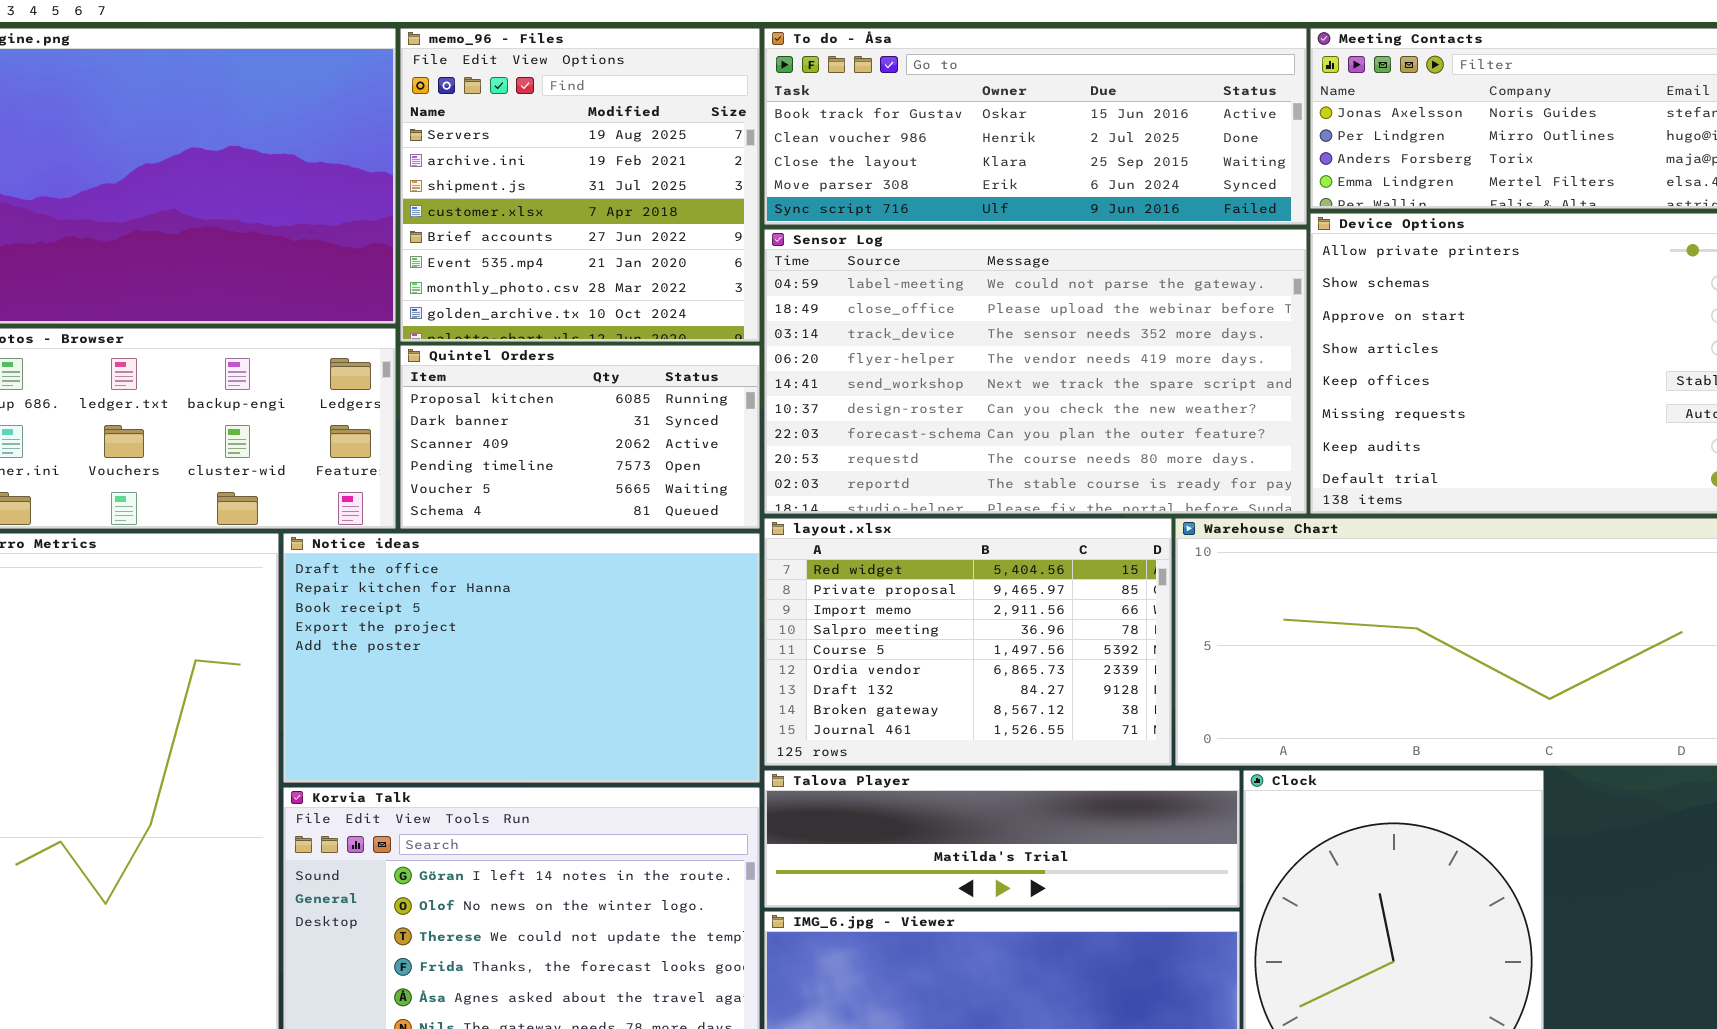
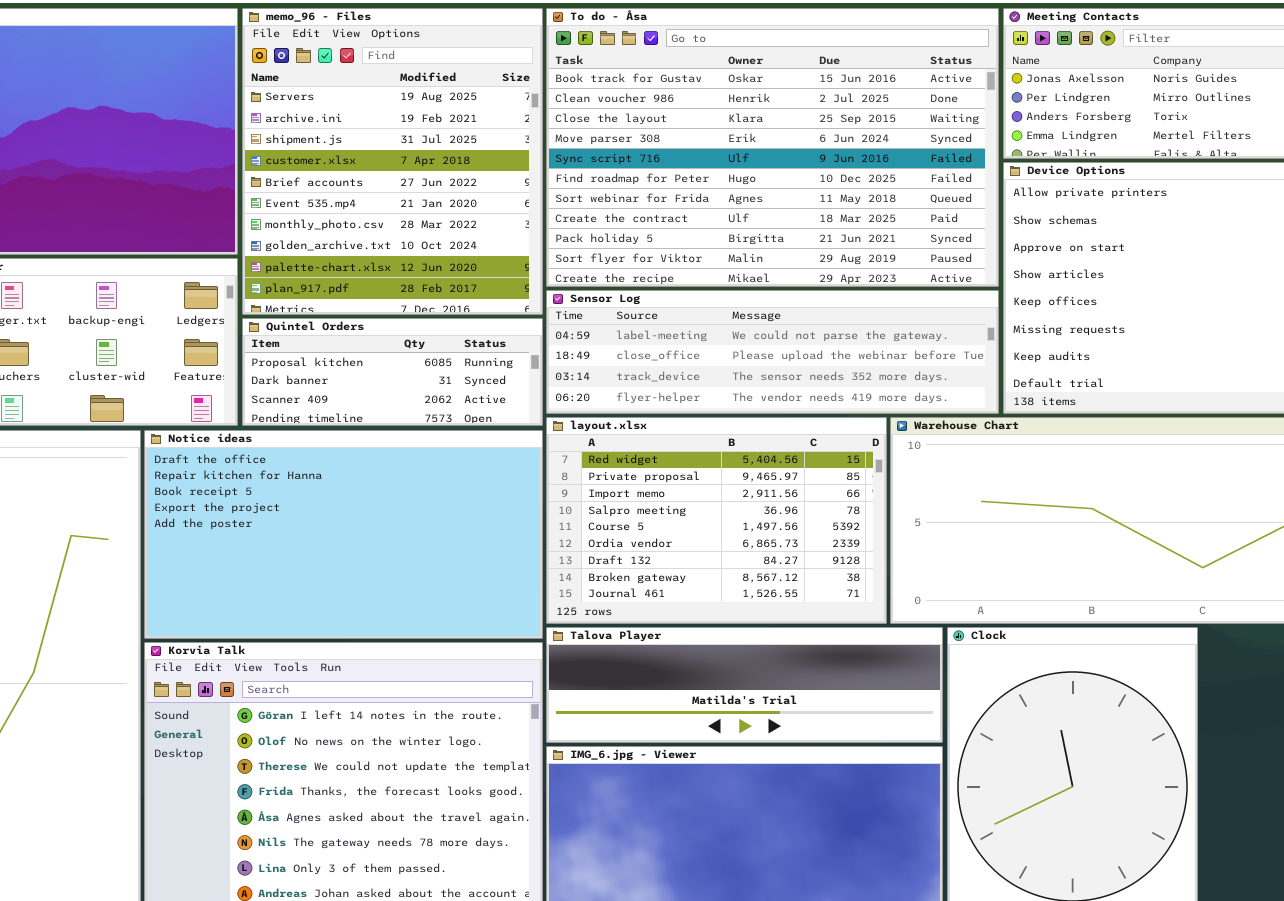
memo_96 - Files: [400,28,760,342] -> [242,8,543,315], resized
To do - Åsa: [764,28,1307,225] -> [546,8,999,287], resized
Sensor Log: [764,229,1307,514] -> [546,290,999,414], resized
Quintel Orders: [400,345,760,529] -> [242,318,543,426], resized

